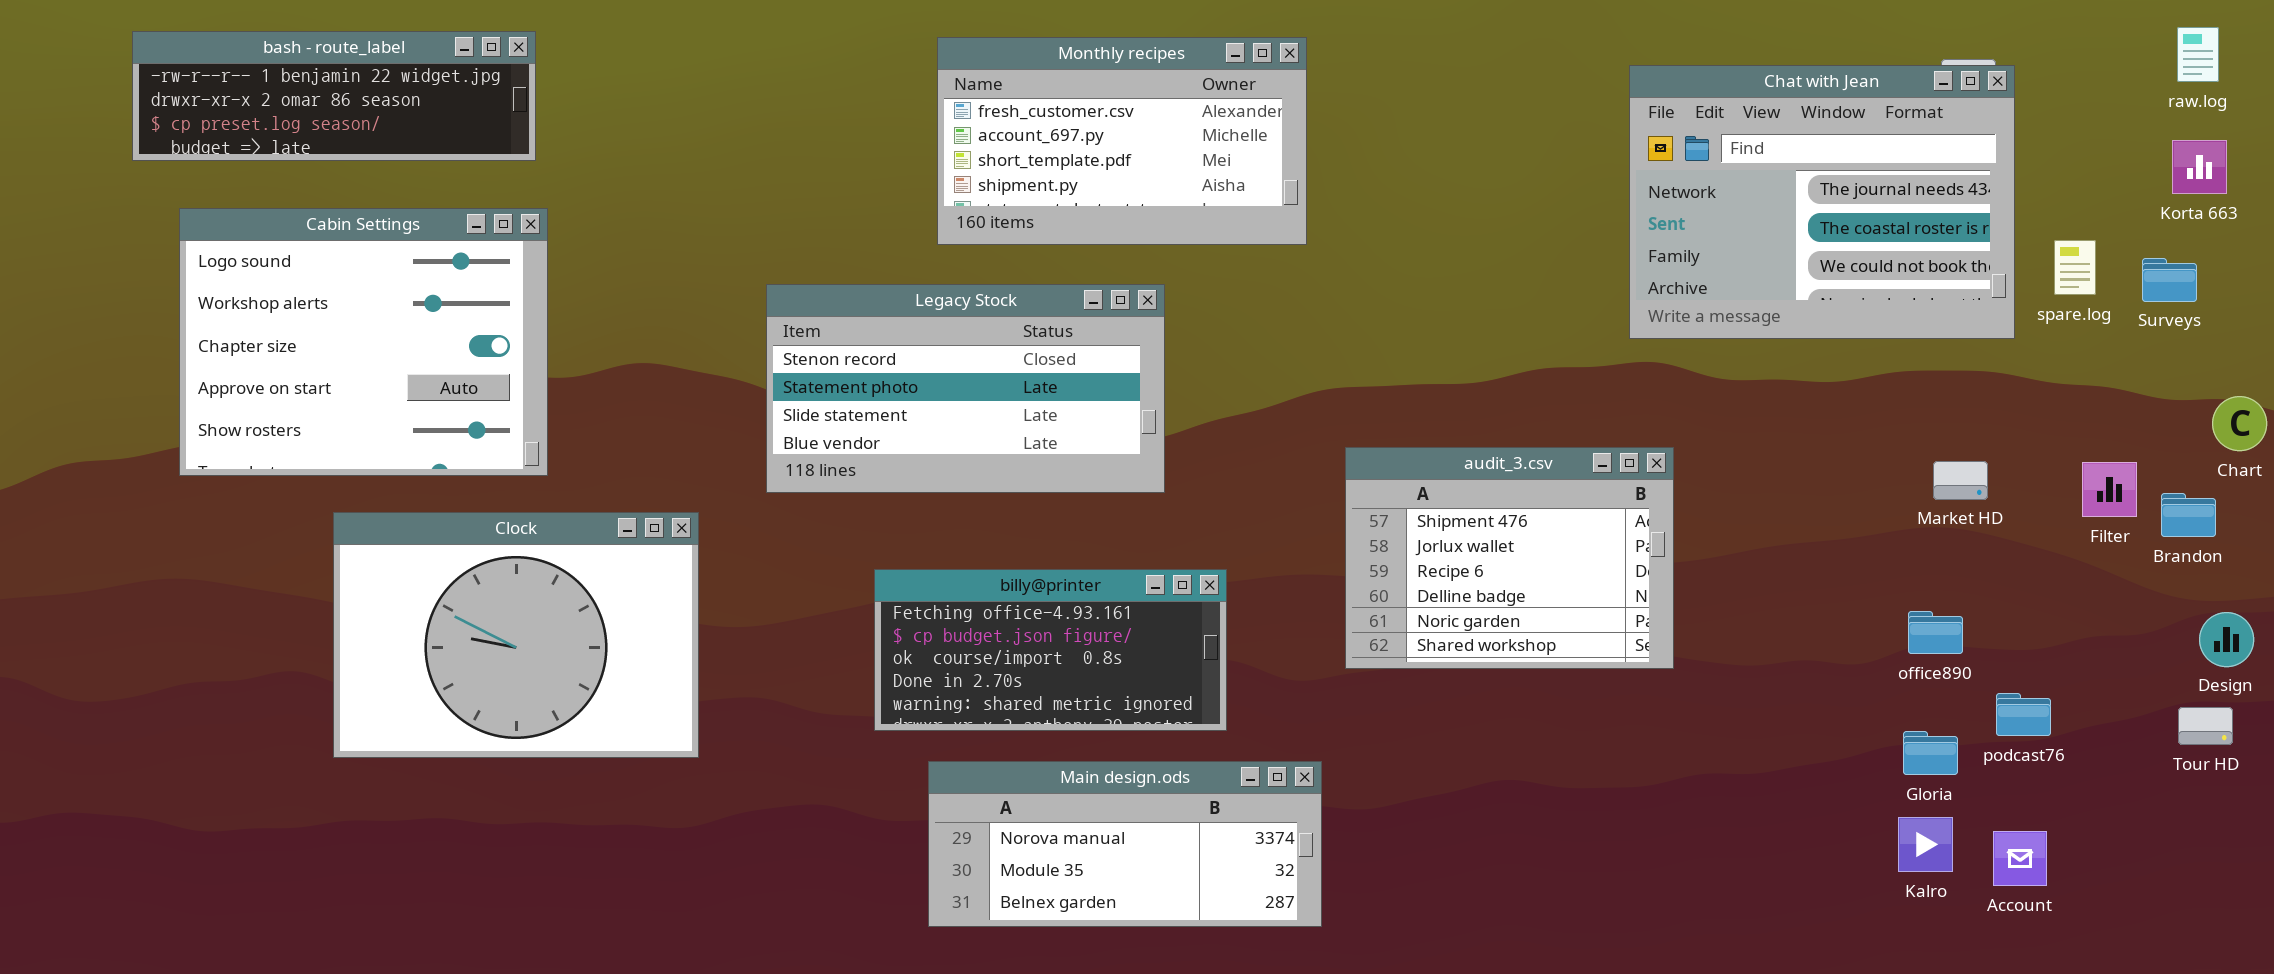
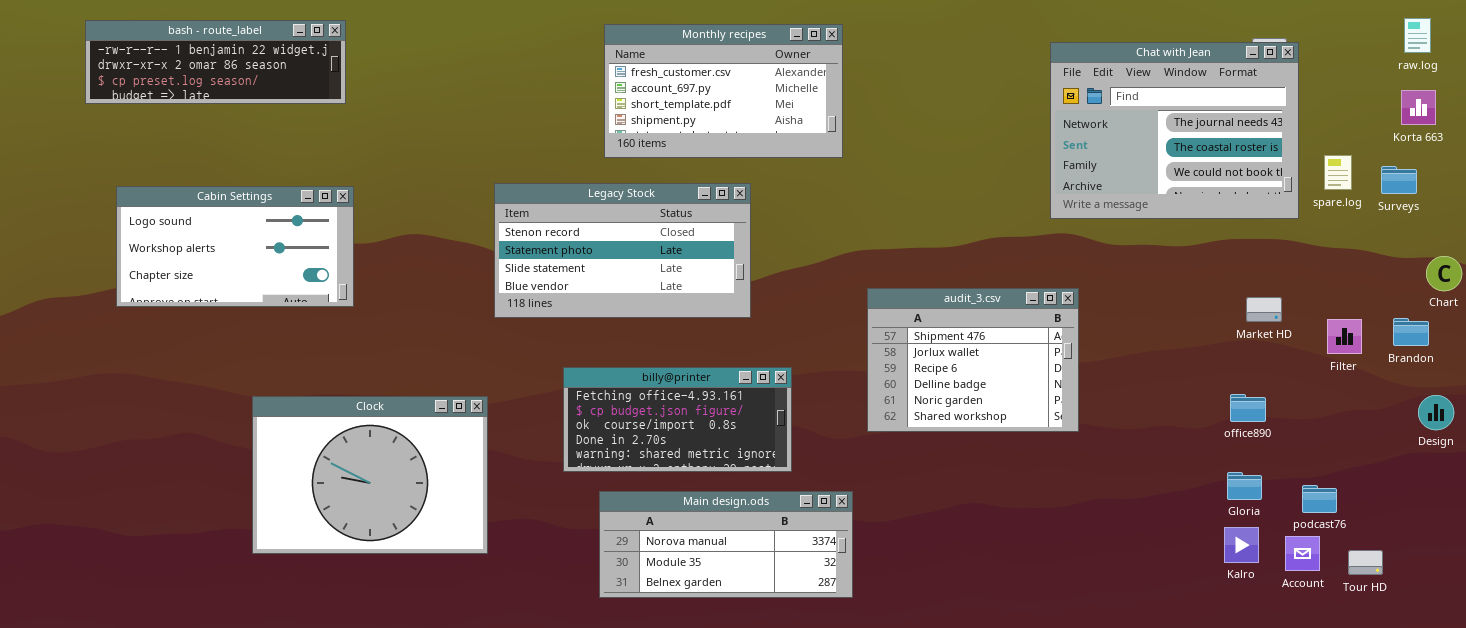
Cabin Settings: [179,208,548,476] -> [116,186,354,307], resized
Filter: [2082,462,2137,517] -> [1327,319,1362,354], moved
Clock: [333,512,699,758] -> [252,396,488,554], moved
podcast76: [1996,693,2051,736] -> [1302,485,1337,513], moved
Tour HD: [2178,707,2233,745] -> [1348,550,1383,575], moved

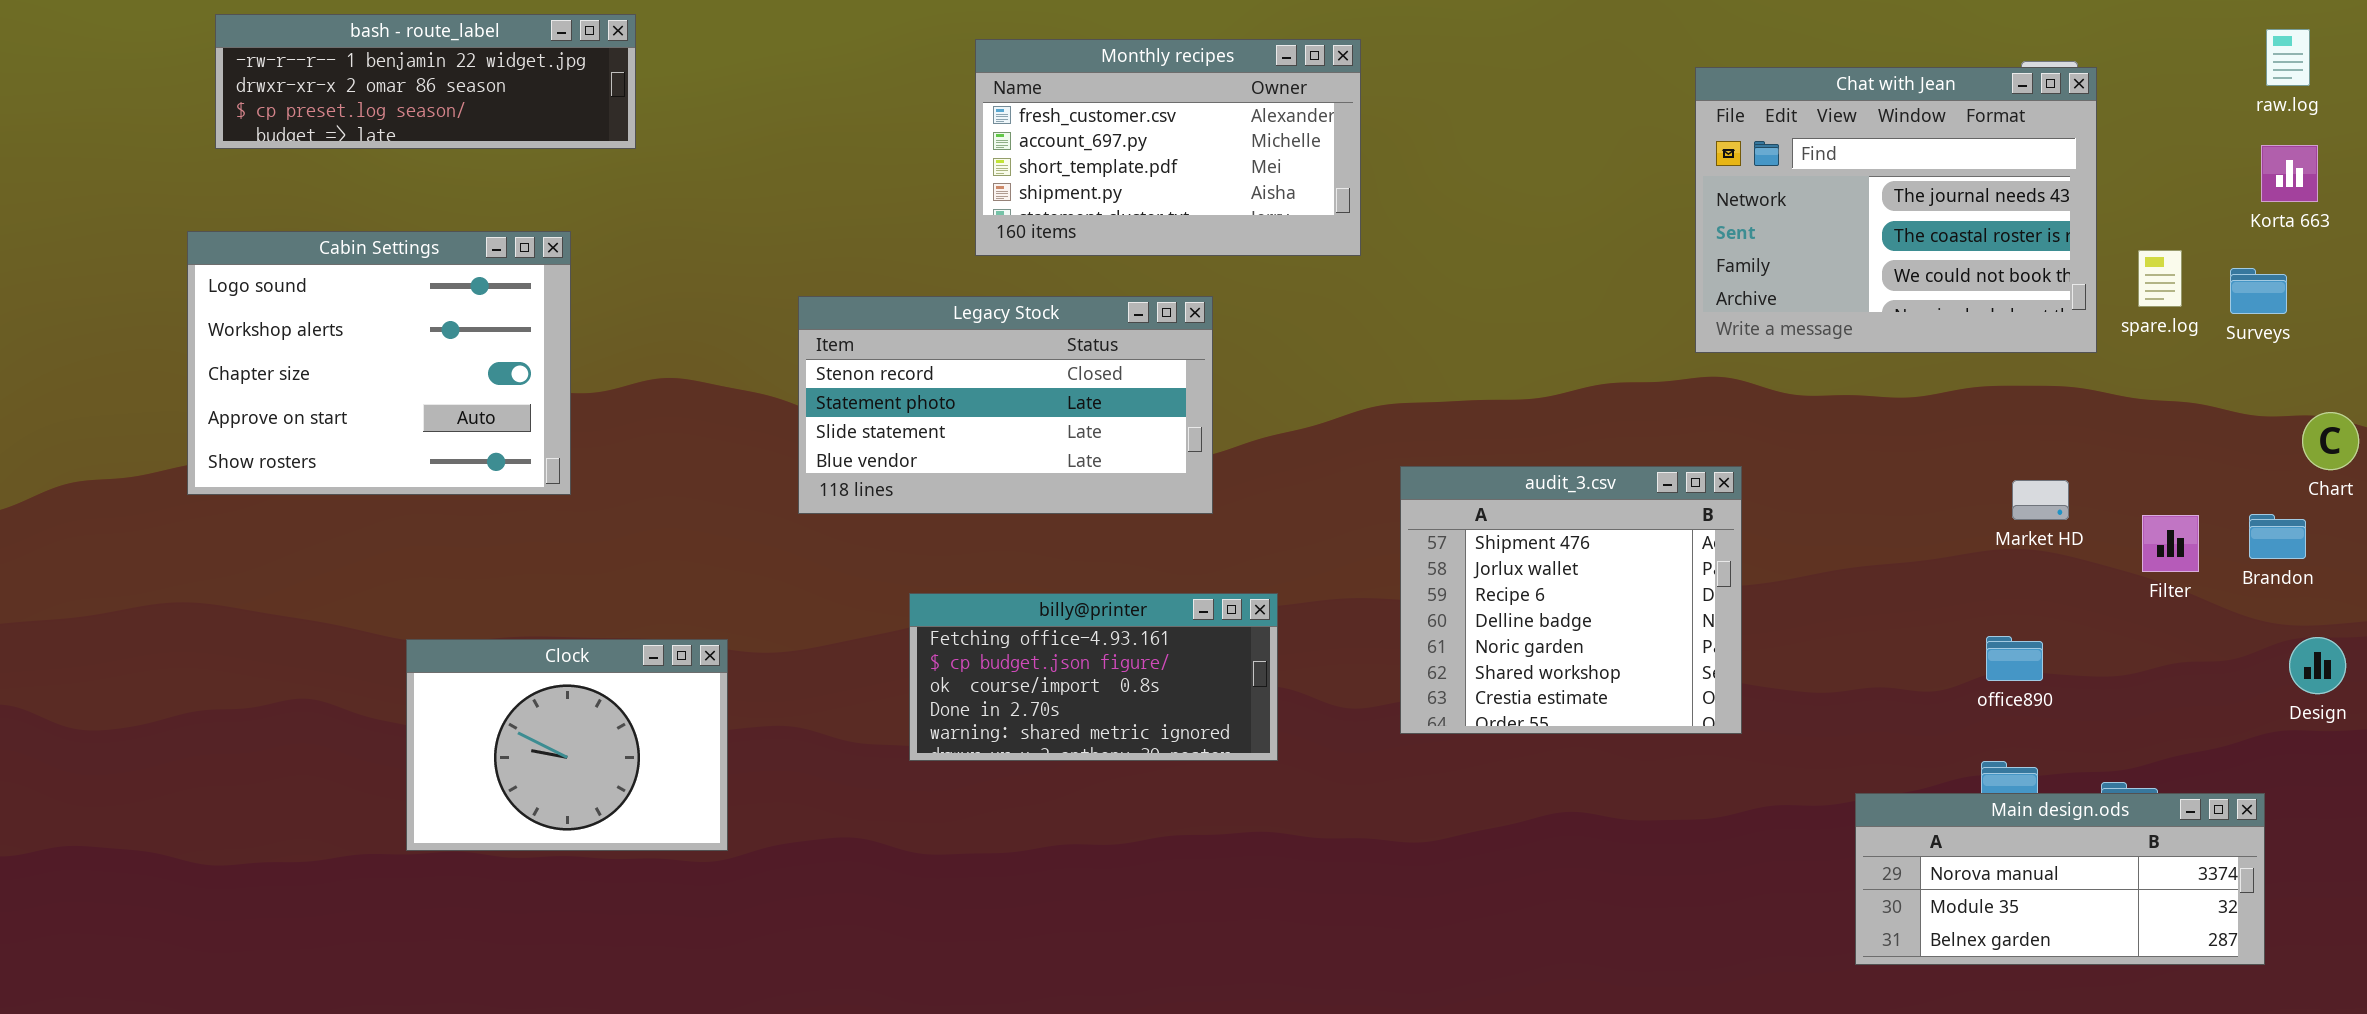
bash - route_label: [85,20,346,104] -> [215,14,636,149], moved
Cabin Settings: [116,186,354,307] -> [187,231,571,495], resized
audit_3.csv: [867,288,1079,432] -> [1400,466,1742,734], resized
Clock: [252,396,488,554] -> [406,639,728,851], resized
Main design.ods: [599,491,853,598] -> [1855,793,2265,965], moved

